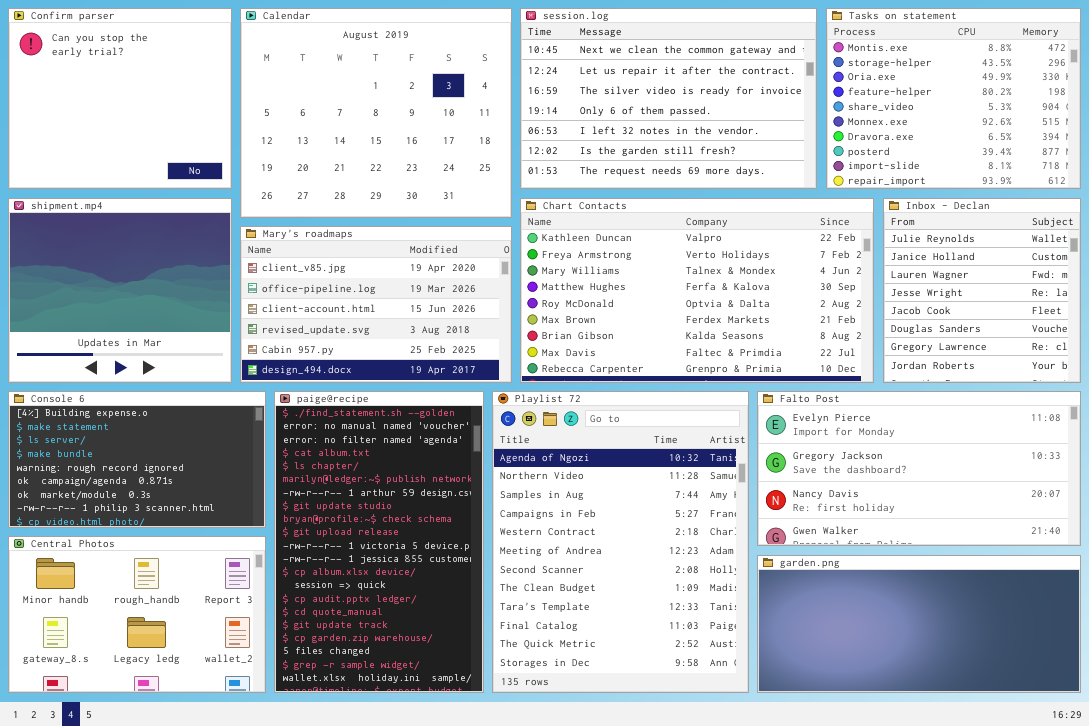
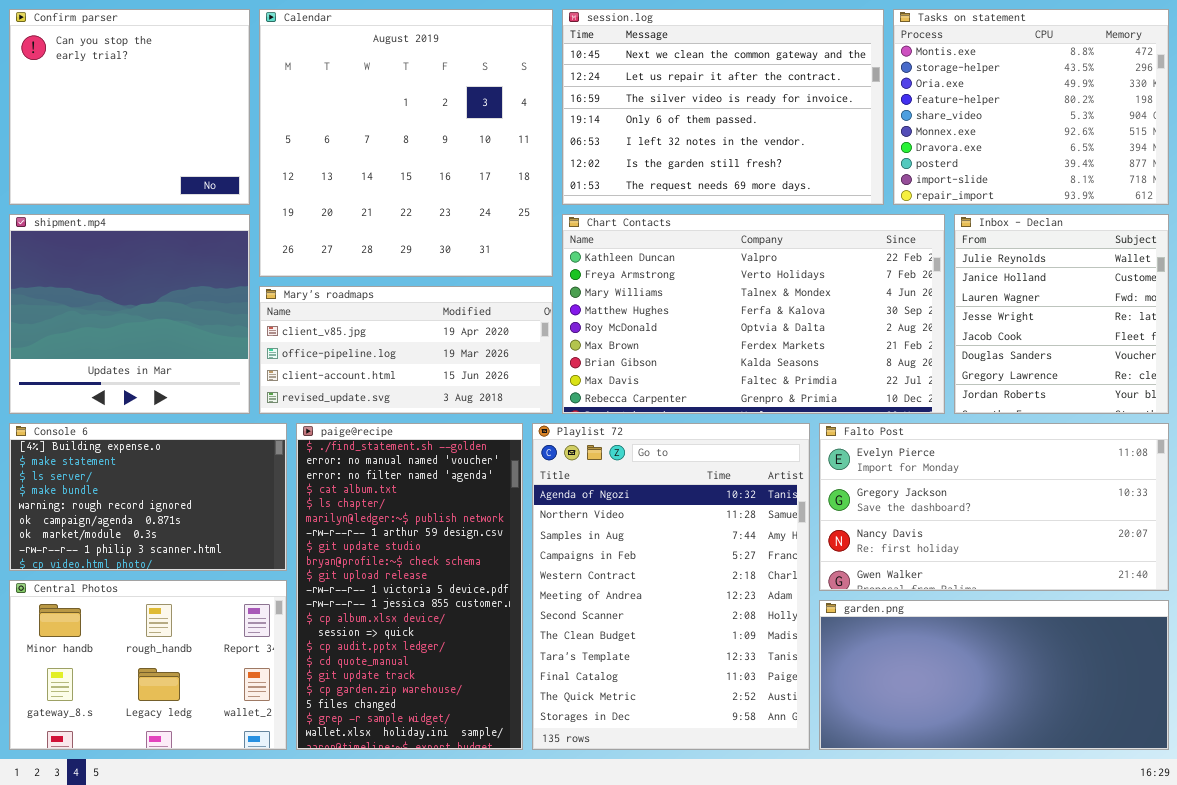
Calendar: [240,8,512,218] -> [259,9,553,277], resized
Mary's roadmaps: [240,226,512,383] -> [259,286,553,414], resized

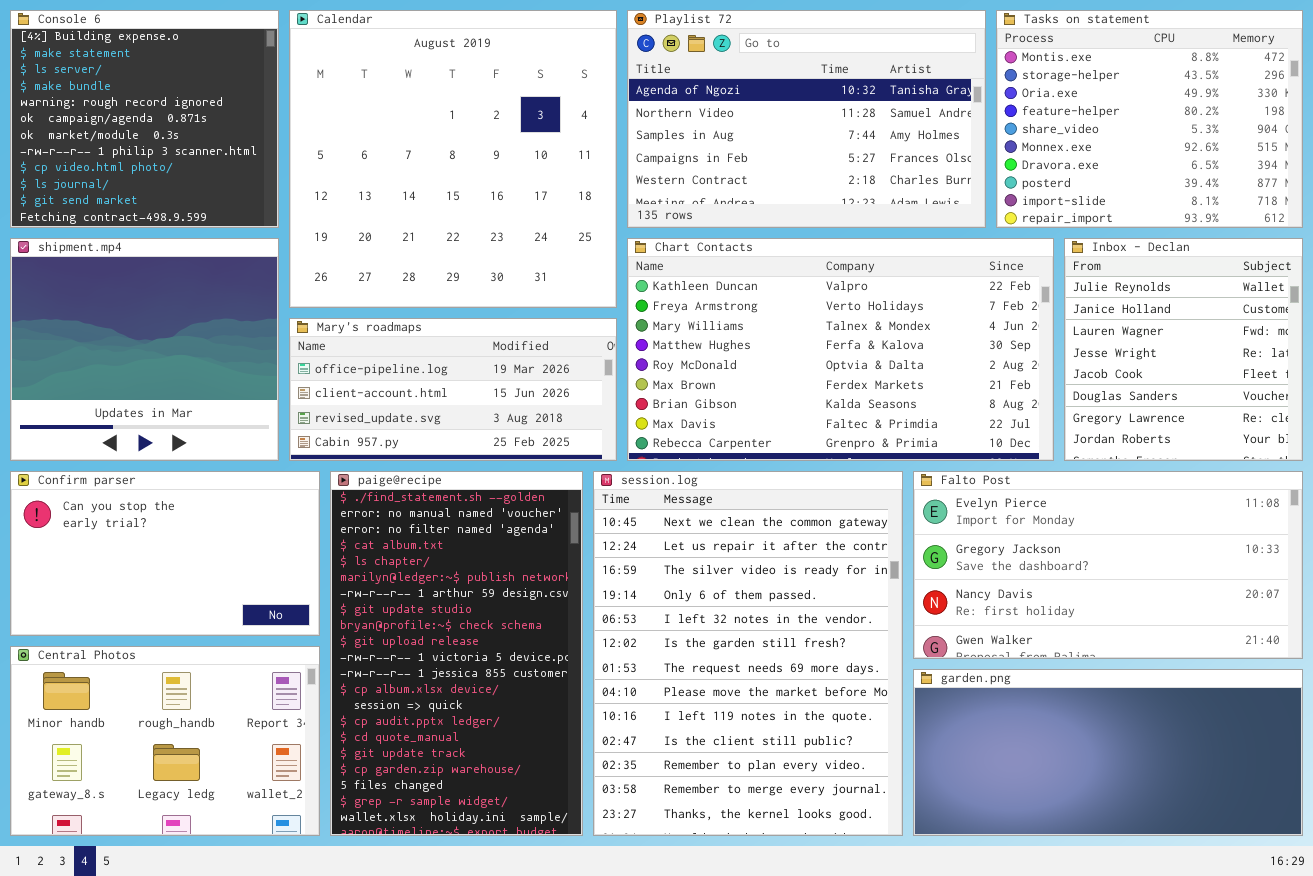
Confirm parser: [9,9,250,205] -> [10,471,320,636], moved, resized
session.log: [562,9,884,205] -> [593,471,903,836], moved, resized
Mary's roadmaps: [259,286,553,414] -> [289,318,617,461], scrolled down 1 row
Console 6: [9,423,287,571] -> [10,10,279,228], moved, resized
Playlist 72: [532,423,810,750] -> [627,10,986,228], moved, resized

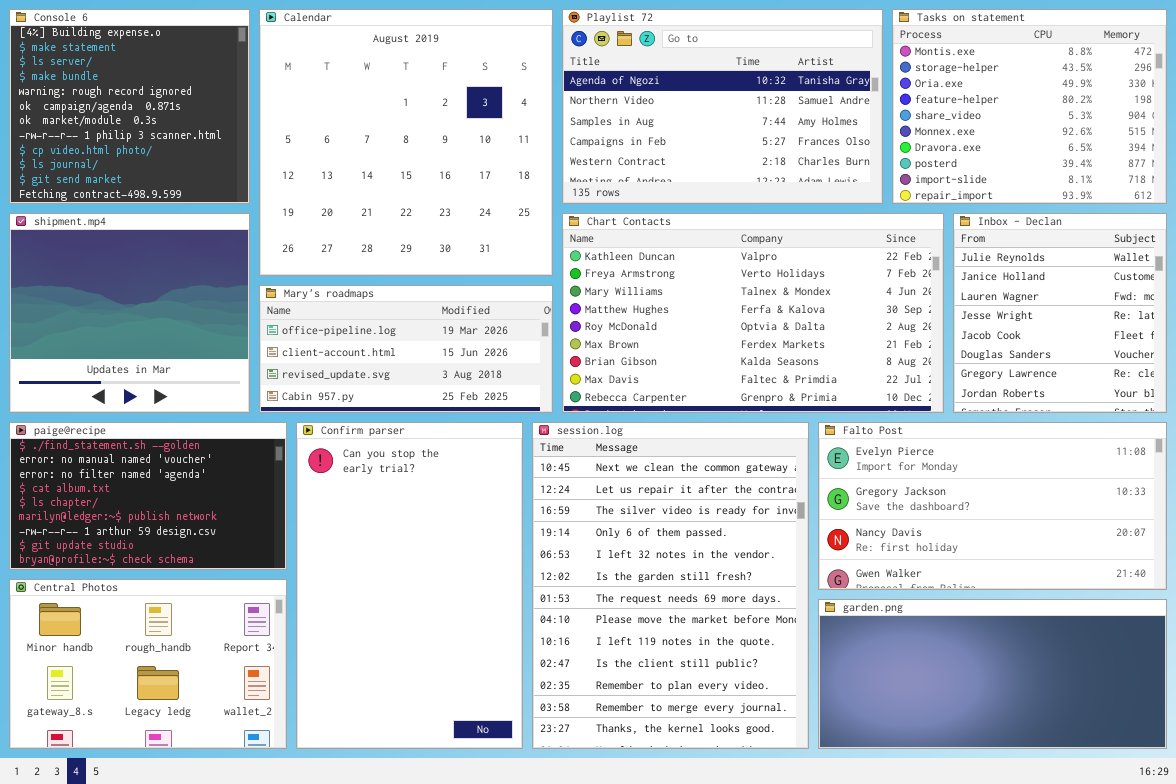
Confirm parser: [10,471,320,636] -> [296,422,523,749], moved, resized
paige@recipe: [330,471,583,836] -> [9,422,287,570], moved, resized

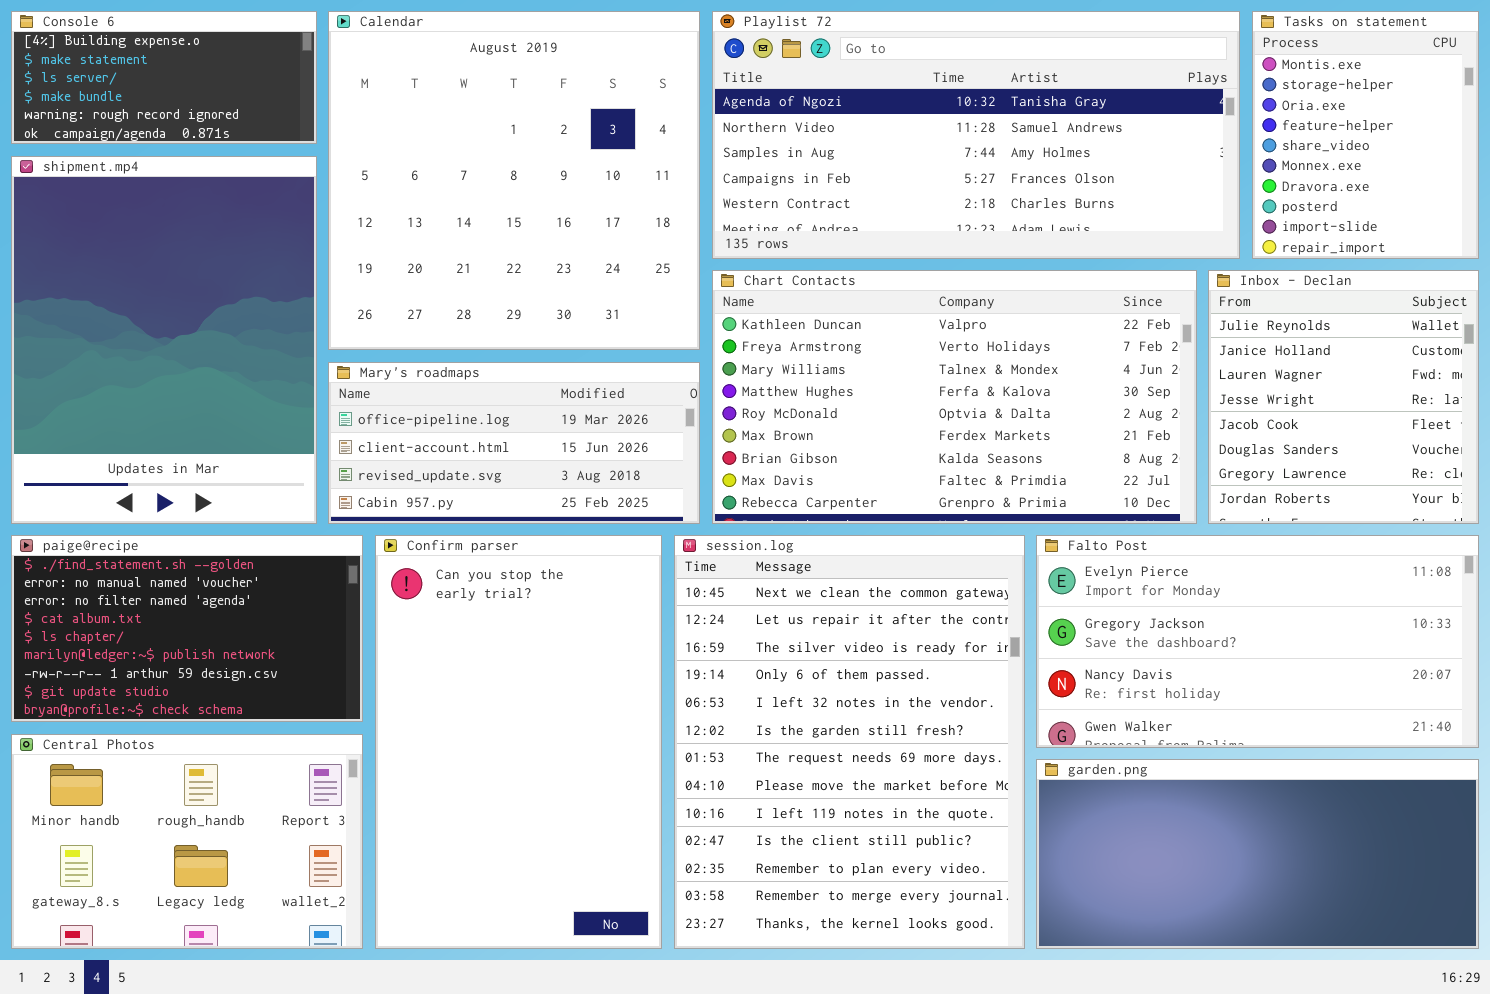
Console 6: [9,9,250,204] -> [11,11,317,144], resized
Playlist 72: [562,9,883,204] -> [712,11,1240,259], resized
Tasks on statement: [892,9,1167,204] -> [1252,11,1479,259], resized
shipment.mp4: [9,213,250,413] -> [11,156,317,524], resized

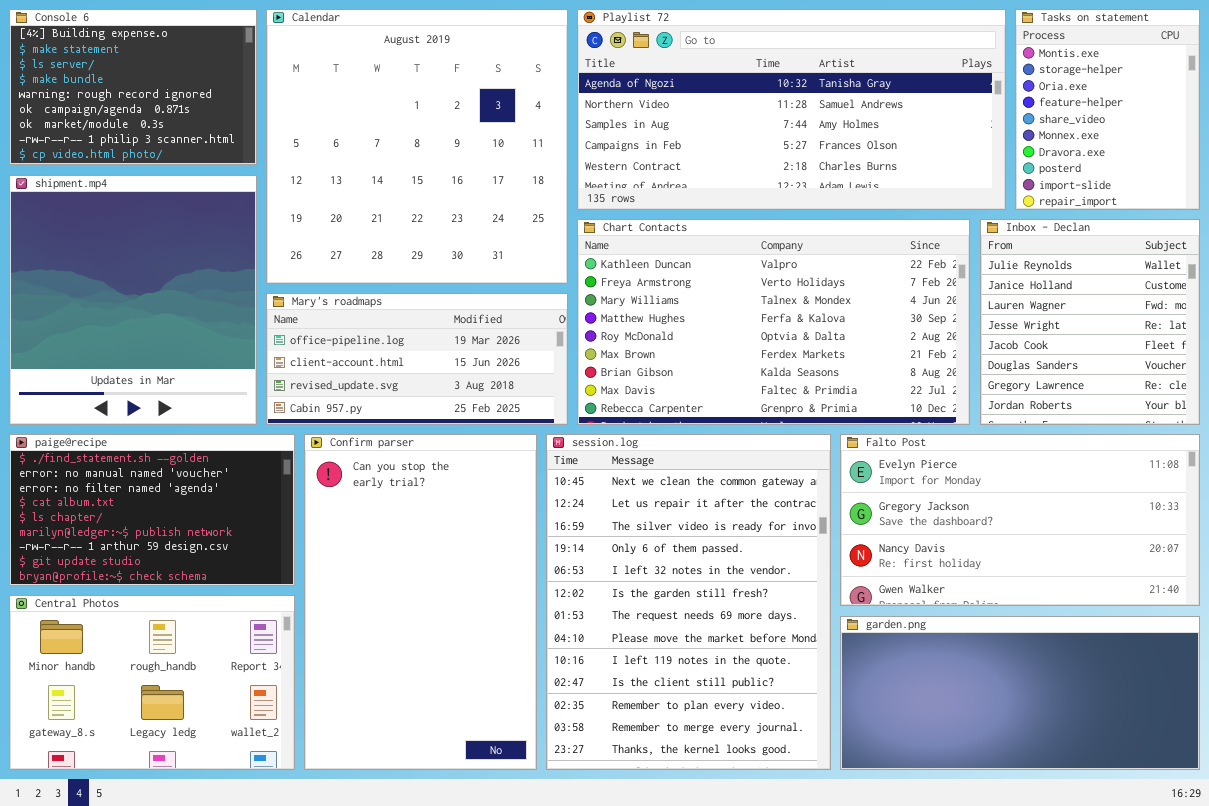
Console 6: [11,11,317,144] -> [9,9,257,165], resized
shipment.mp4: [11,156,317,524] -> [9,175,257,425], resized

